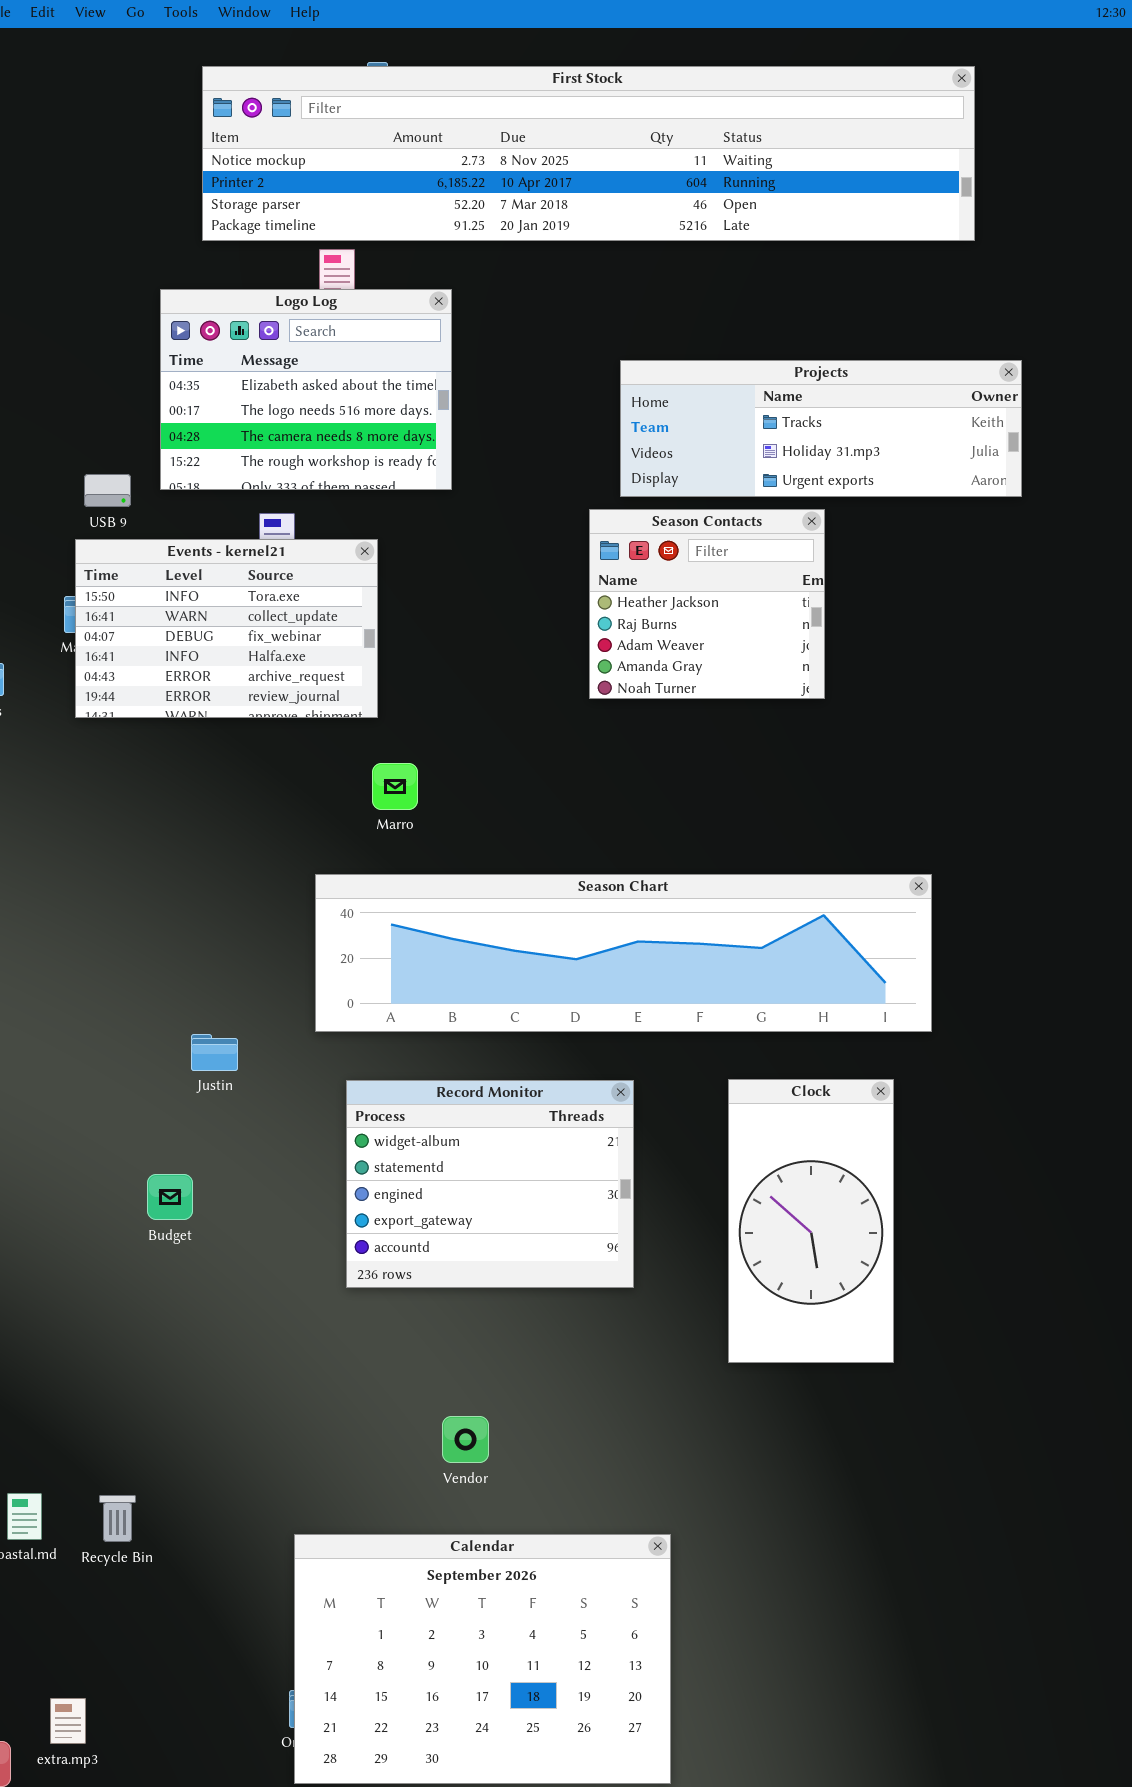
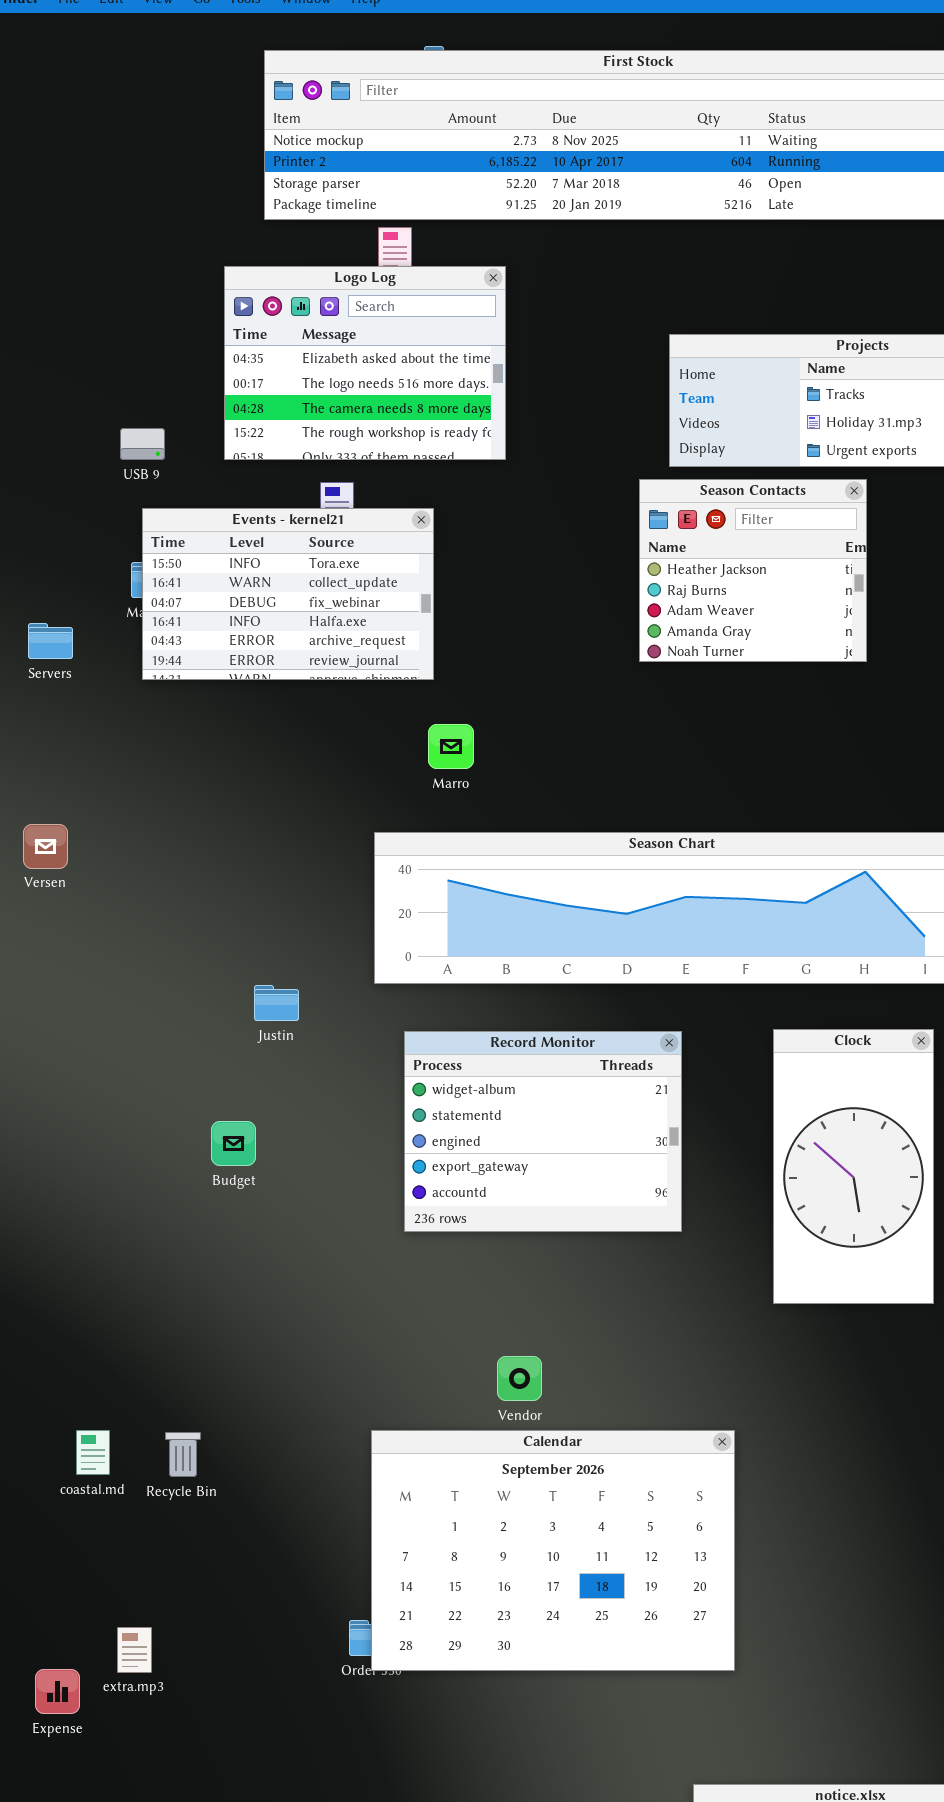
USB 9: [84,474,131,507] -> [120,428,165,460], moved
Calendar: [294,1534,671,1784] -> [371,1430,735,1671], moved

